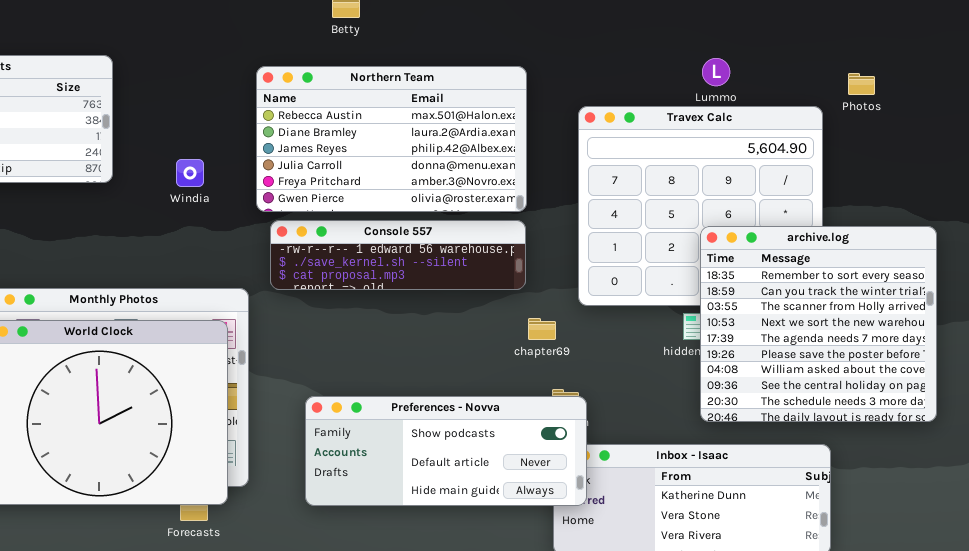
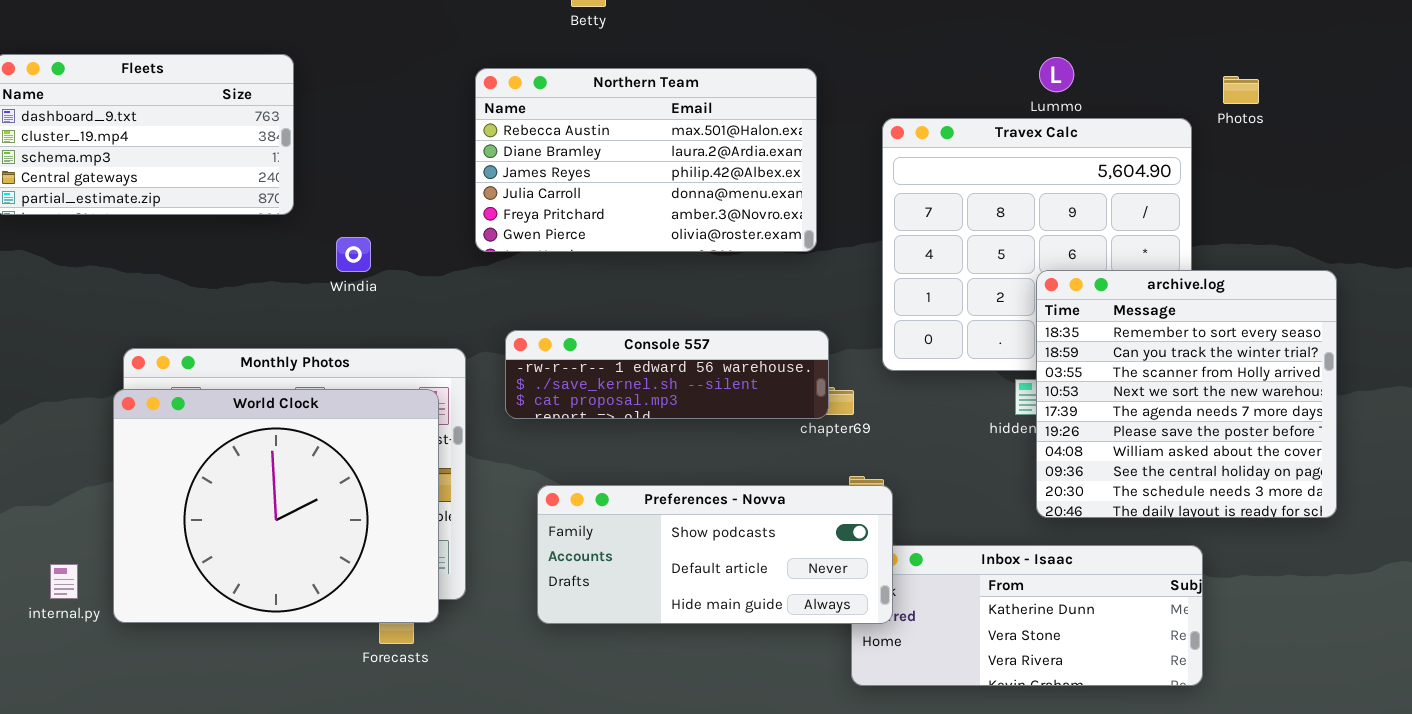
Windia: [176,159,204,187] -> [336,237,371,272], moved
Console 557: [270,220,526,290] -> [505,330,829,419], moved

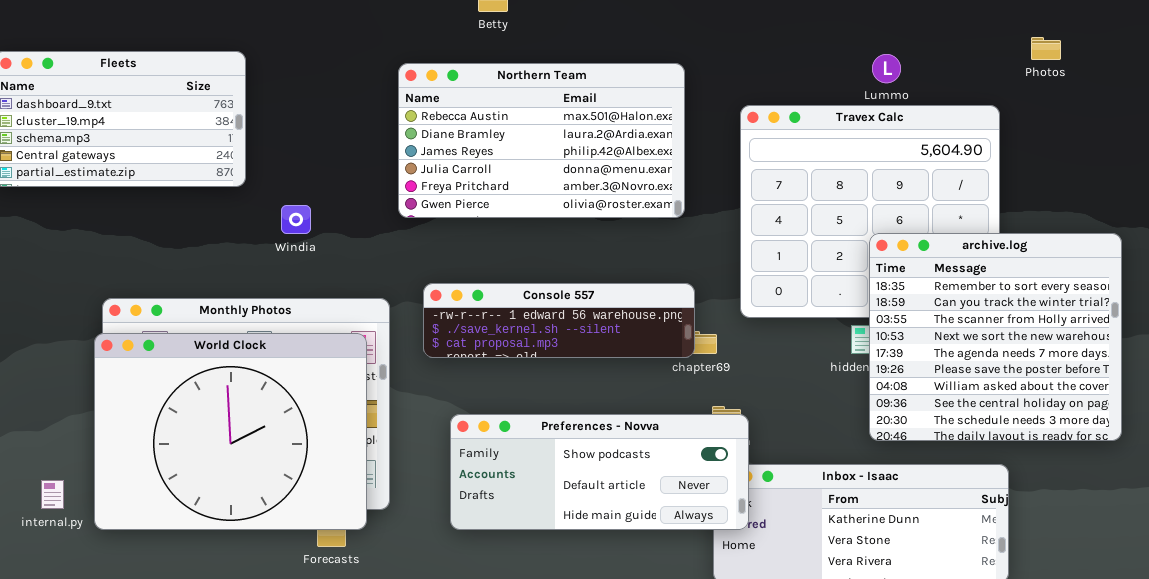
Photos: [1223,76,1259,104] -> [1031,37,1061,60], moved

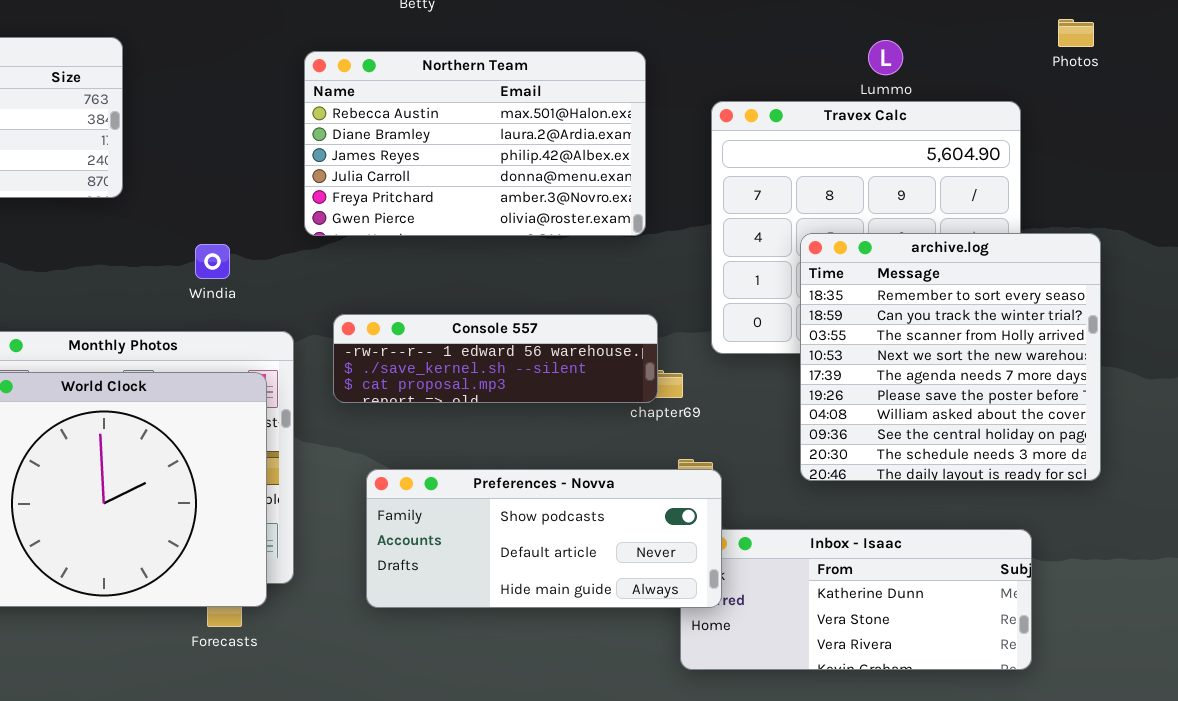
Windia: [281,205,311,234] -> [195,244,230,279], moved
archive.log: [869,233,1122,441] -> [800,233,1101,481], moved

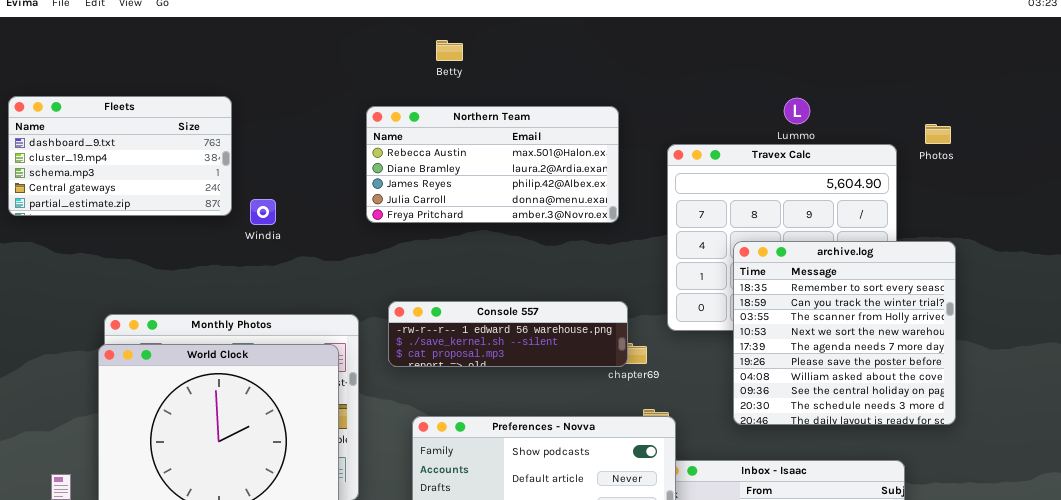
Photos: [1058,19,1094,47] -> [925,124,951,144], moved
Northern Team: [304,51,646,236] -> [366,106,619,223], resized
Windia: [195,244,230,279] -> [250,199,276,225], moved

